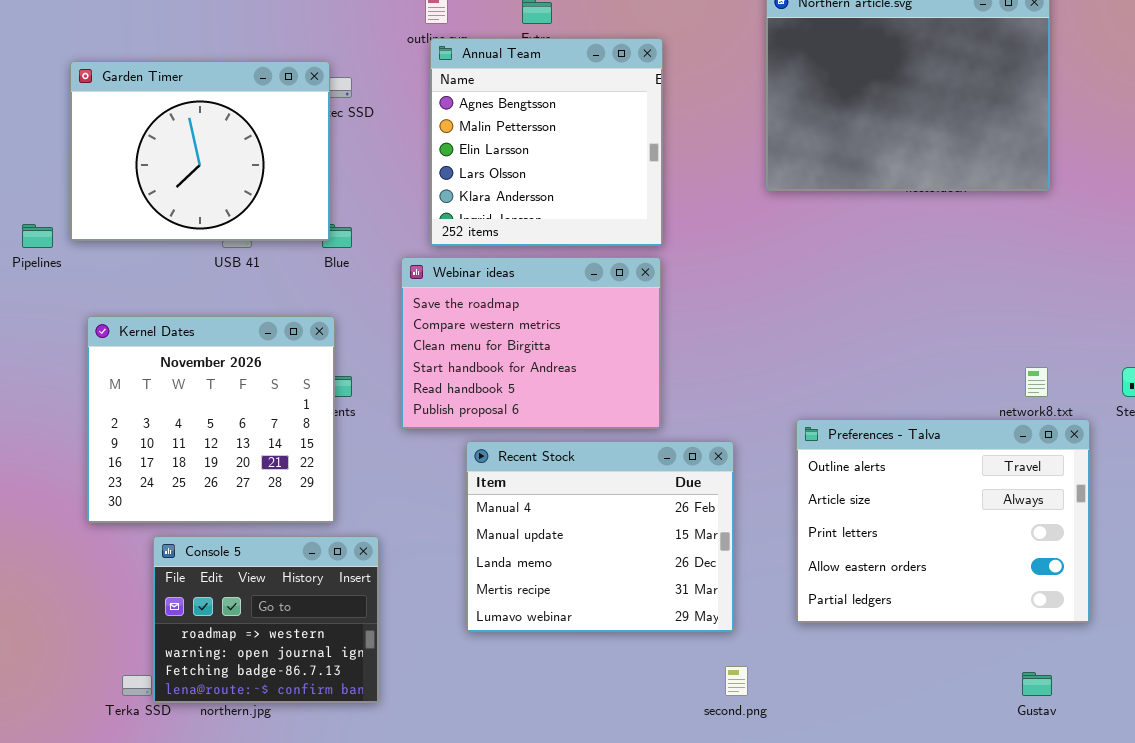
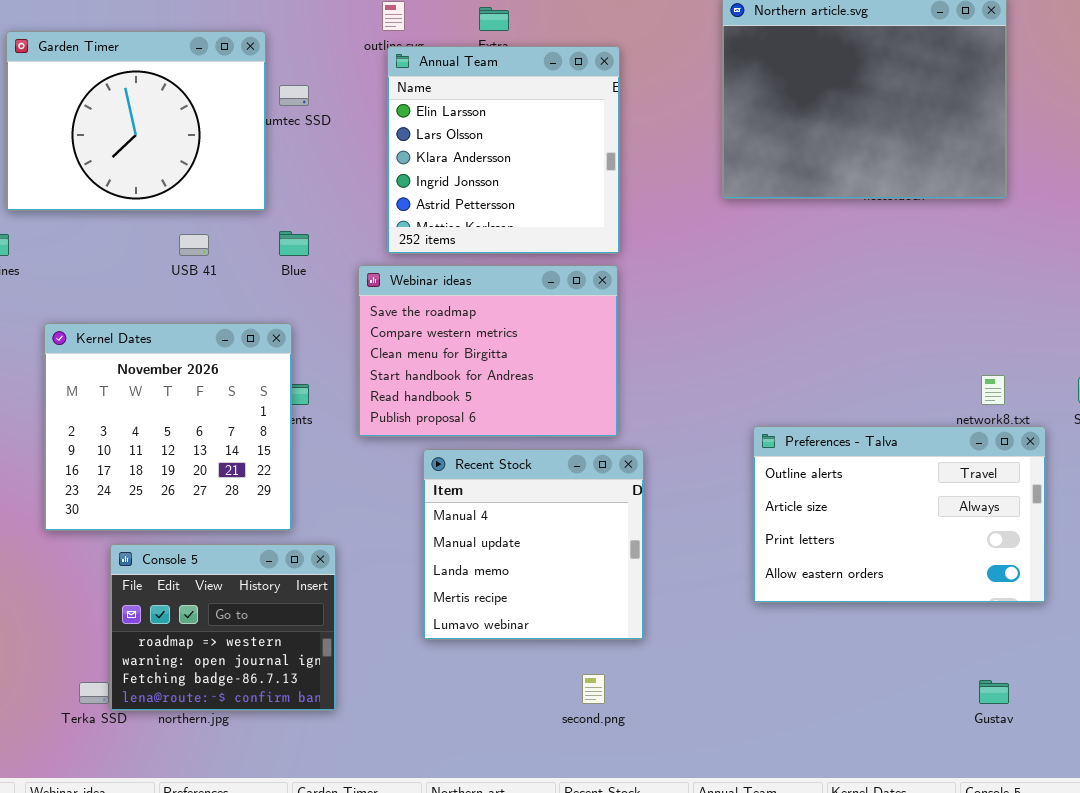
Annual Team: [430,38,663,246] -> [387,46,620,254], scrolled down 2 rows
Garden Timer: [70,61,330,241] -> [6,31,266,211], moved
Preferences - Talva: [796,419,1090,623] -> [753,426,1046,603], resized
Recent Stock: [466,441,734,632] -> [423,449,644,640], resized
second.png: [725,666,748,696] -> [582,674,605,704], moved

